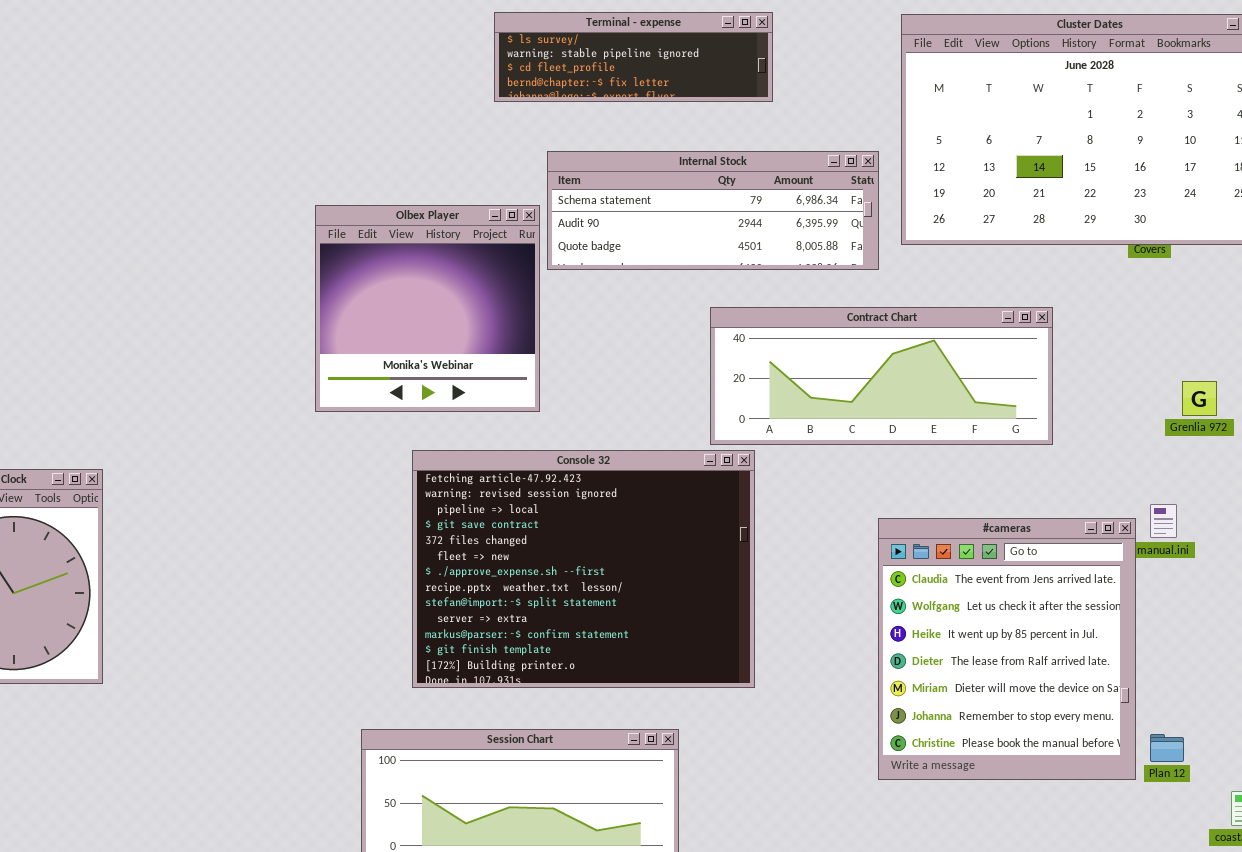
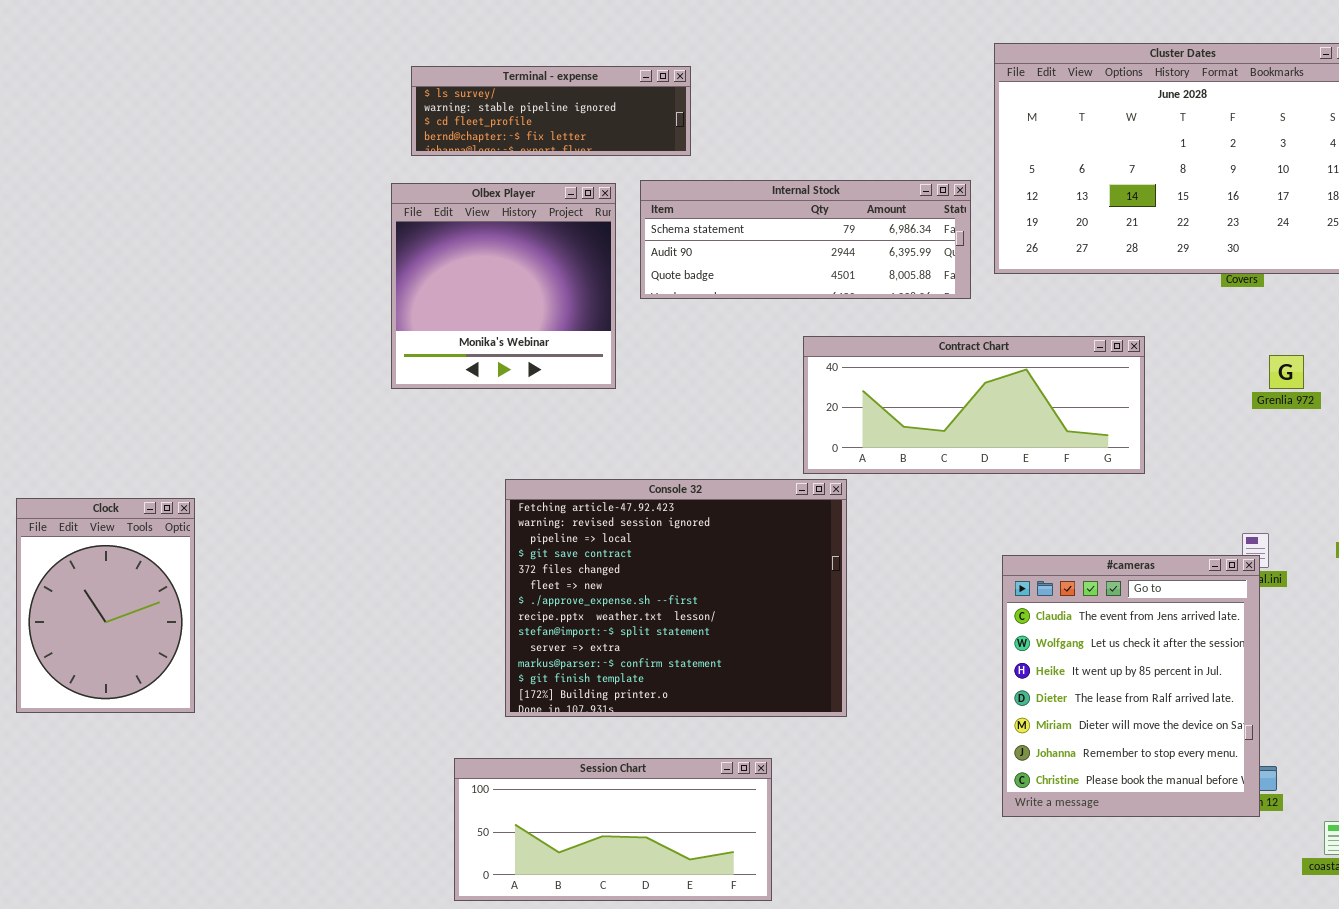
Terminal - expense: [494,12,773,102] -> [411,66,691,156], moved
Olbex Player: [315,205,540,412] -> [391,183,616,389], moved
Grenlia 972: [1182,381,1217,416] -> [1269,355,1304,389], moved
#cameras: [878,518,1136,780] -> [1002,555,1260,817], moved

